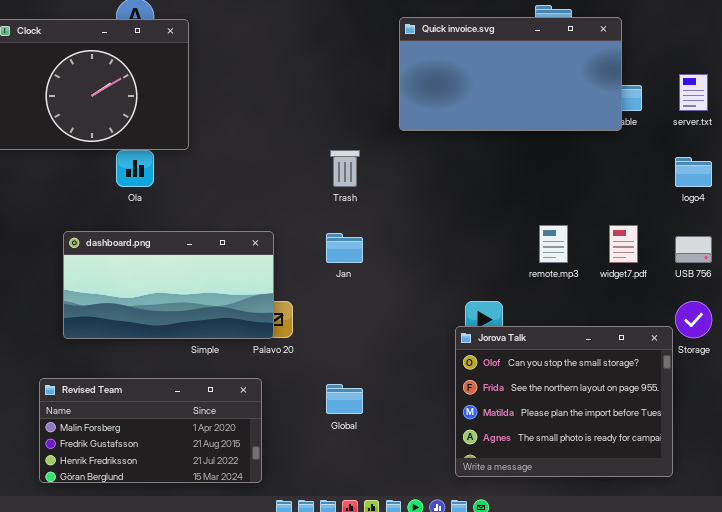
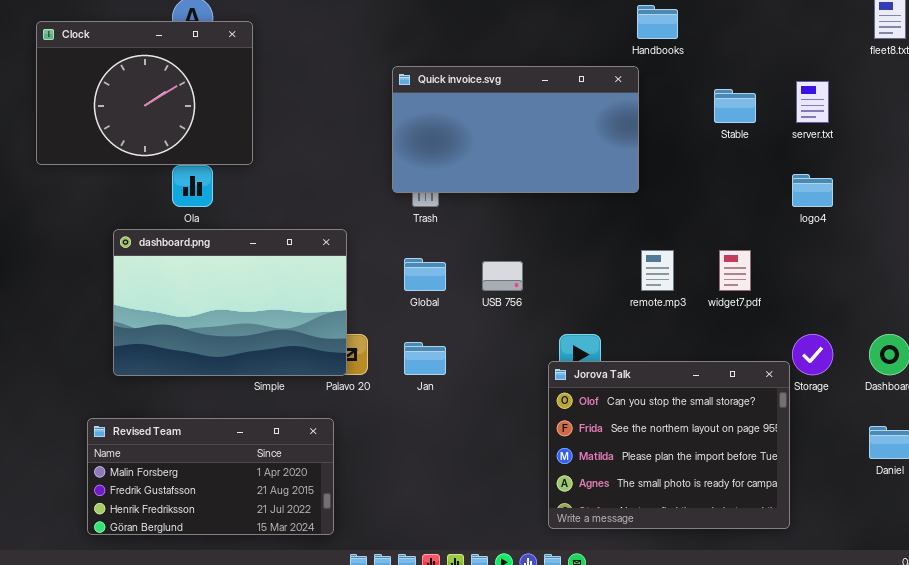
Quick invoice.svg: [399,17,622,131] -> [392,66,639,193], moved
dashboard.png: [63,231,274,339] -> [113,229,347,376], resized
Jan: [326,233,363,263] -> [404,342,446,375], moved
USB 756: [675,236,712,263] -> [482,261,523,291], moved
Global: [326,384,363,414] -> [404,258,446,291], moved

